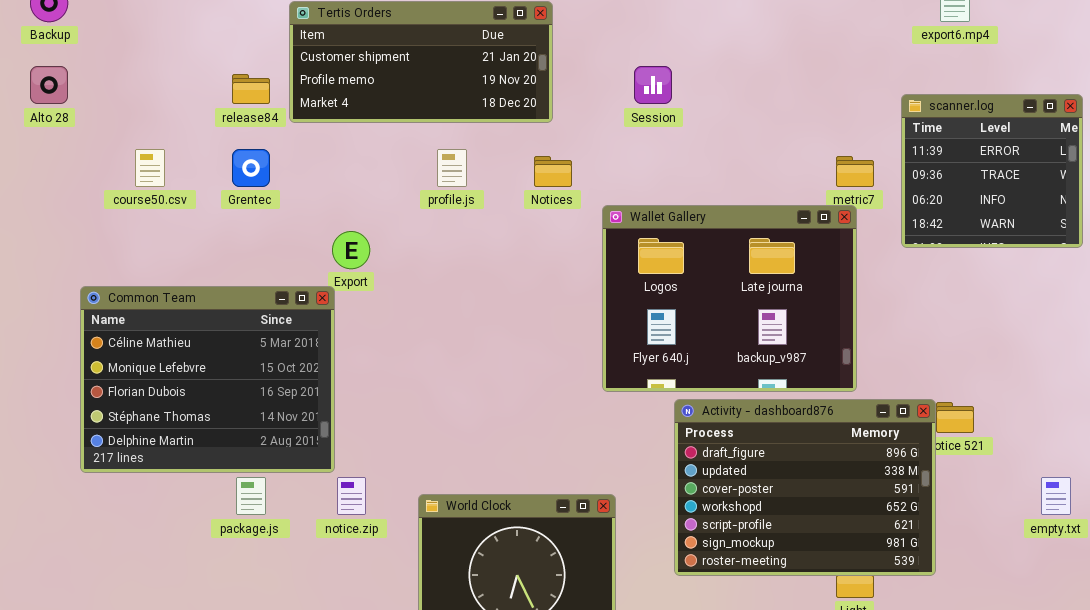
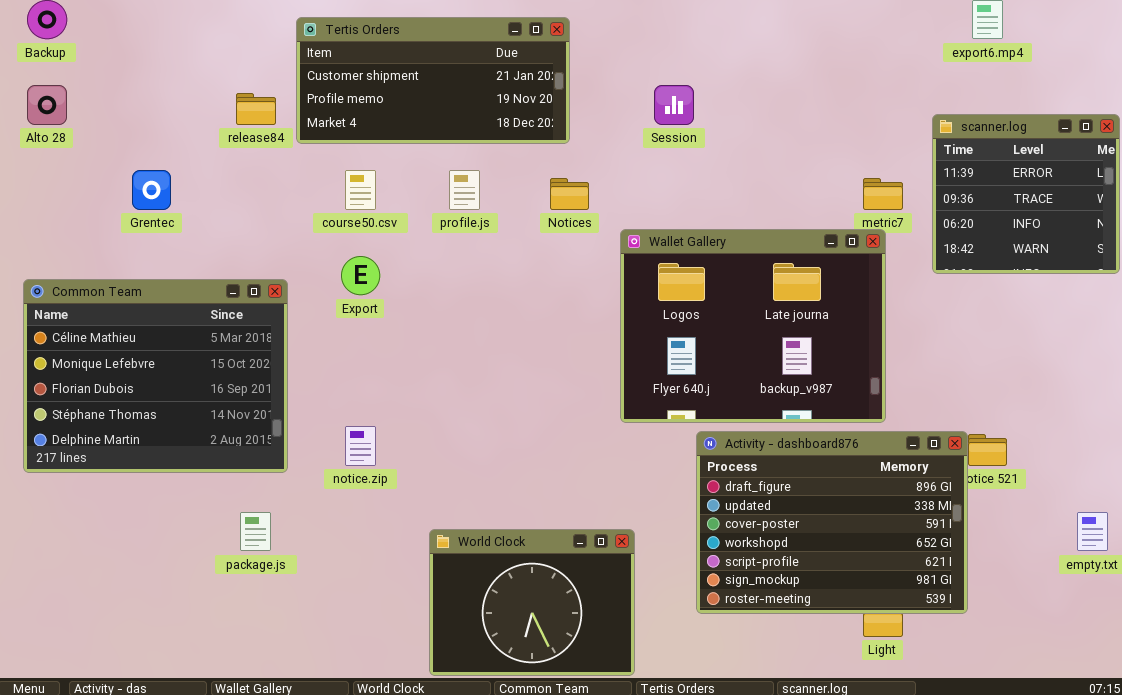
course50.csv: [135,149,165,187] -> [345,170,376,210], moved
Grentec: [232,149,270,187] -> [132,170,171,210], moved
Common Team: [80,286,335,473] -> [23,279,288,473], moved
notice.zip: [337,477,366,515] -> [345,426,376,466], moved

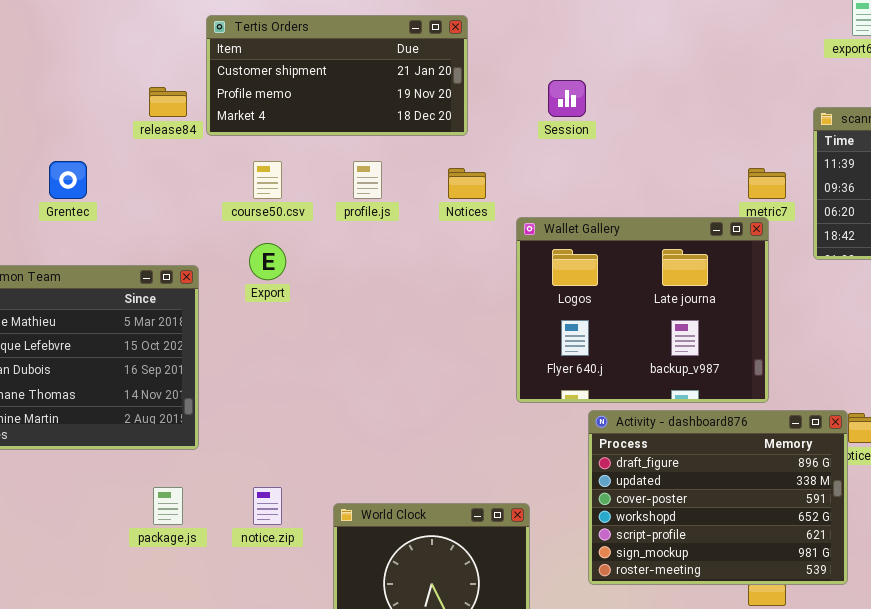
notice.zip: [345,426,376,466] -> [253,487,282,525], moved

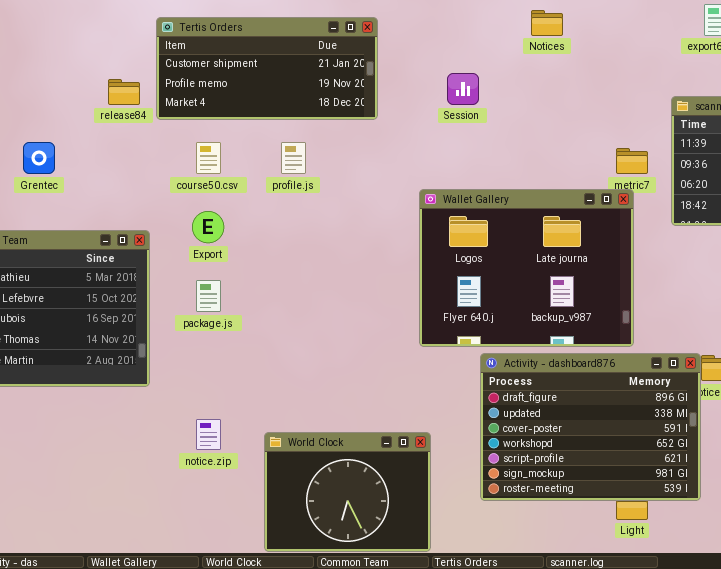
Notices: [448,168,486,199] -> [531,10,563,36], moved
package.js: [153,487,183,525] -> [196,280,221,312], moved

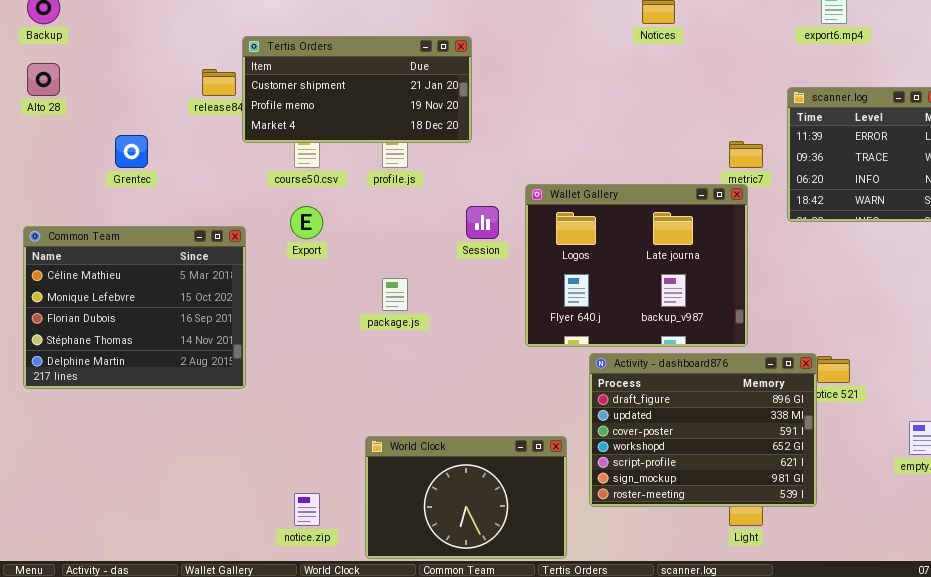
Tertis Orders: [156,17,378,120] -> [242,36,472,143], moved
Session: [447,73,479,105] -> [466,206,499,239], moved
package.js: [196,280,221,312] -> [382,278,408,311], moved
notice.zip: [196,419,221,450] -> [294,493,320,526], moved
World Clock: [264,432,431,552] -> [365,436,567,559], resized

